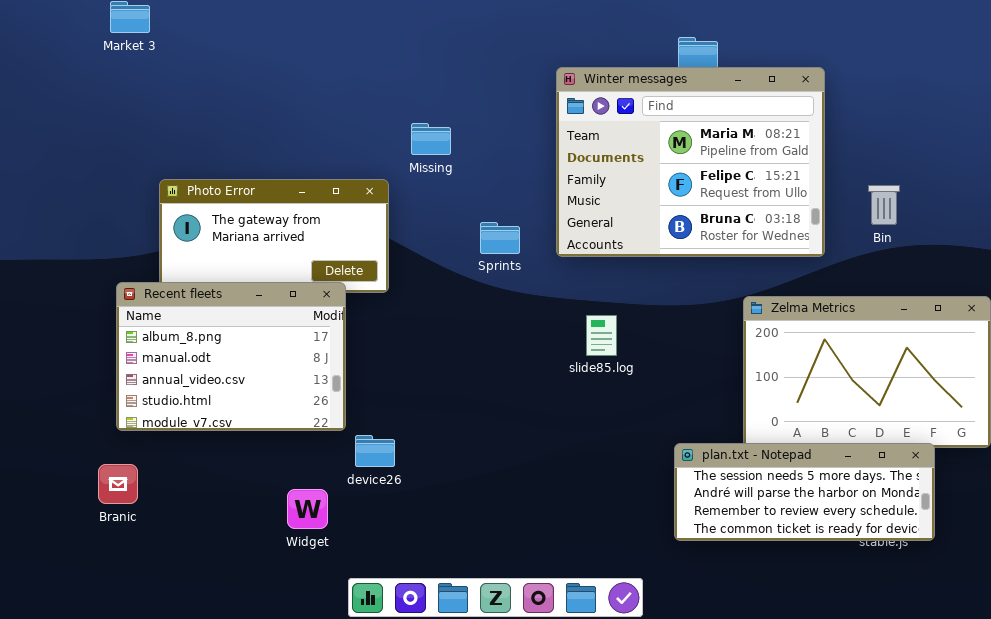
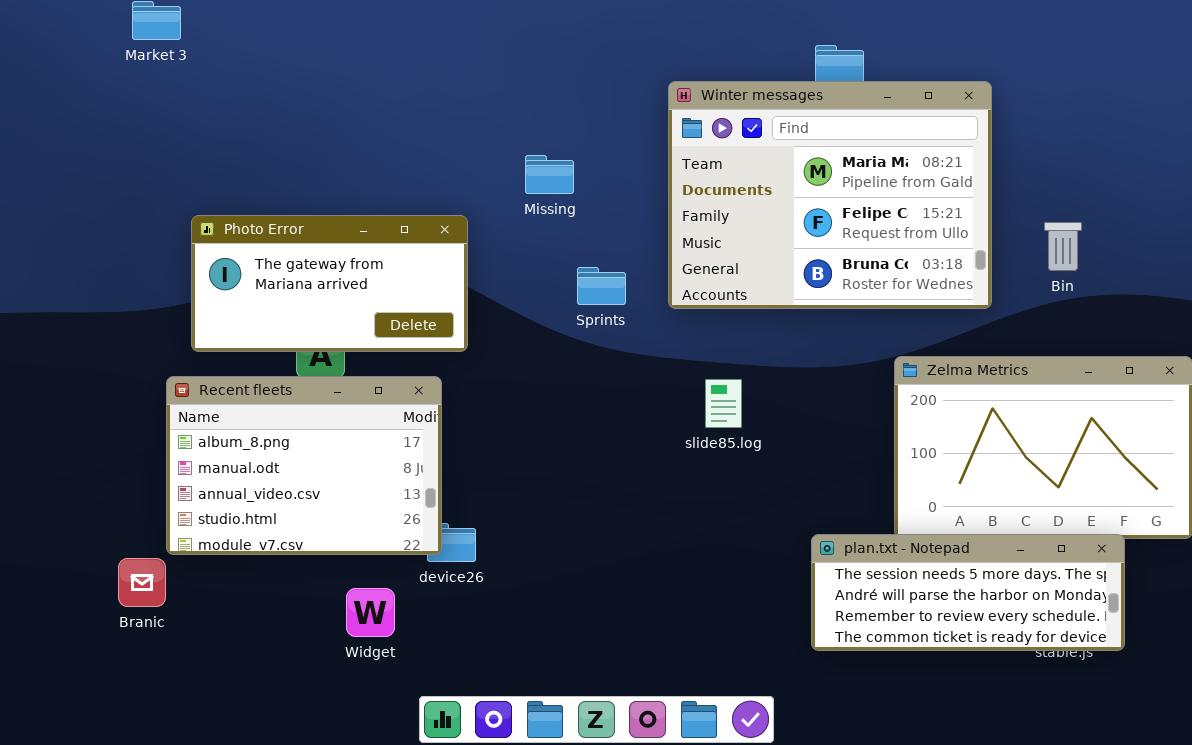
Missing: [411,123,451,155] -> [525,155,574,194], moved
Recent fleets: [116,282,346,431] -> [166,376,442,555], moved

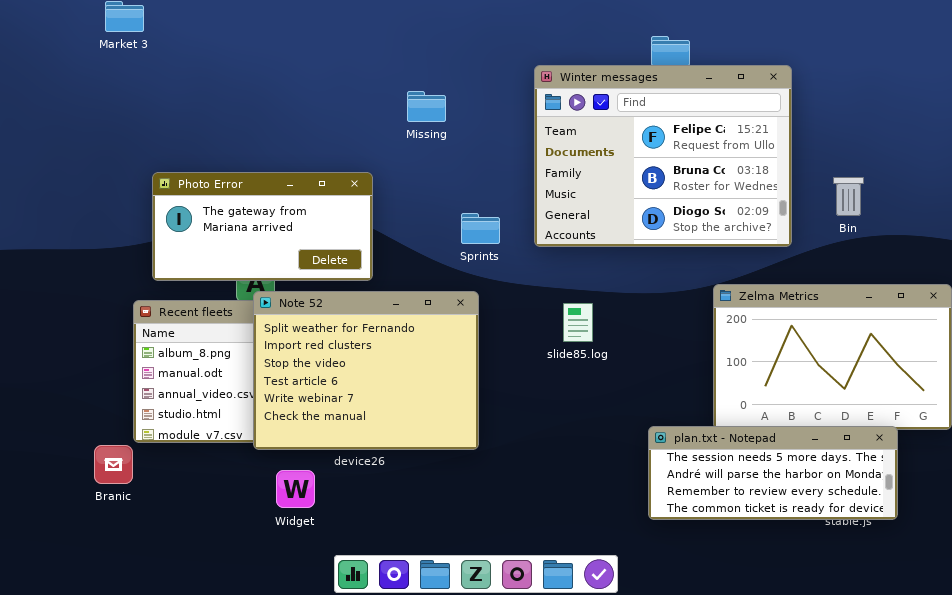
Winter messages: [668,81,992,309] -> [534,65,792,247], scrolled down 1 row
Missing: [525,155,574,194] -> [407,91,446,122], moved
Note 52: none -> [253,291,479,450], opened

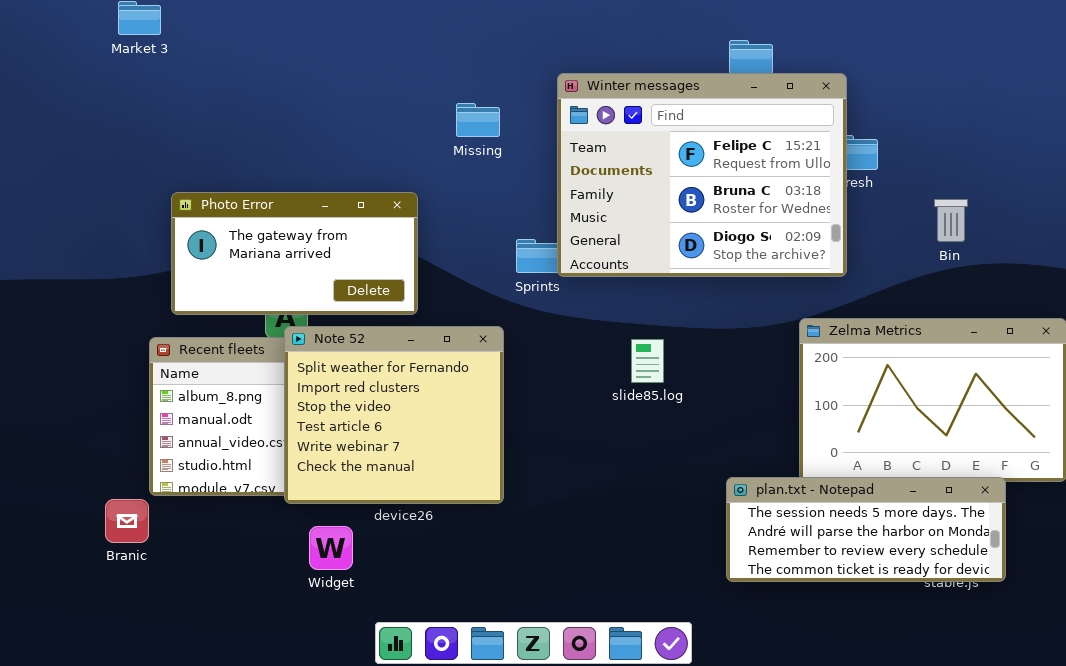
Winter messages: [534,65,792,247] -> [557,73,847,277], moved
Note 52: [253,291,479,450] -> [284,326,504,504], resized

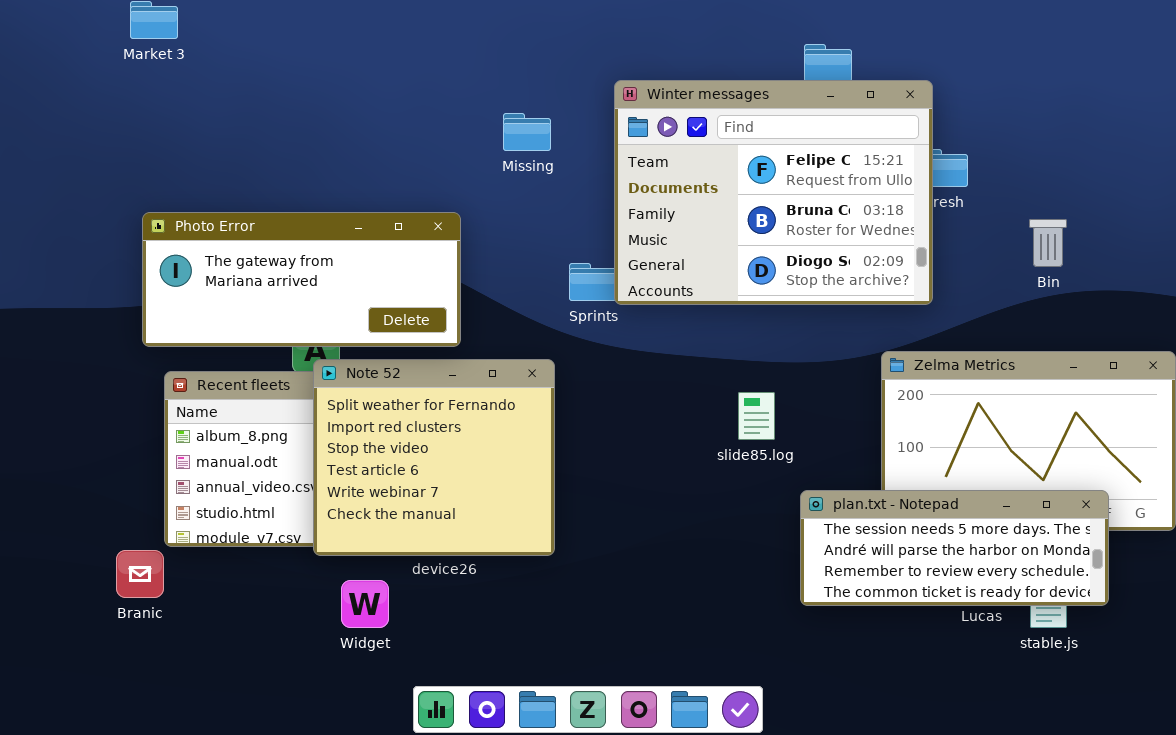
Photo Error: [171,192,418,315] -> [142,212,461,347], resized
slide85.log: [631,339,664,383] -> [738,392,775,440], moved
plan.txt - Notepad: [726,477,1006,582] -> [800,490,1109,606], moved

